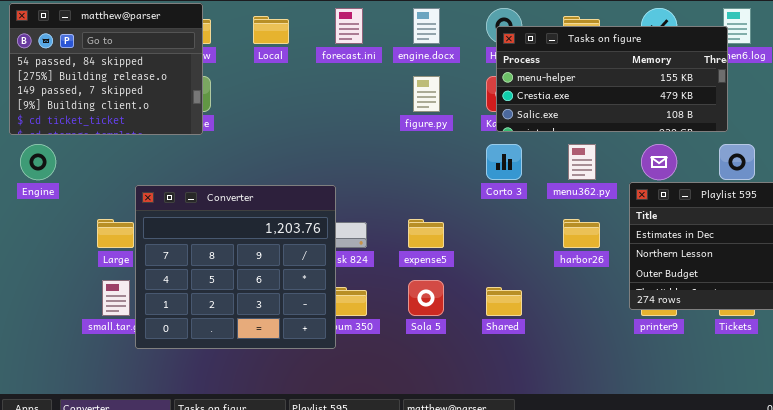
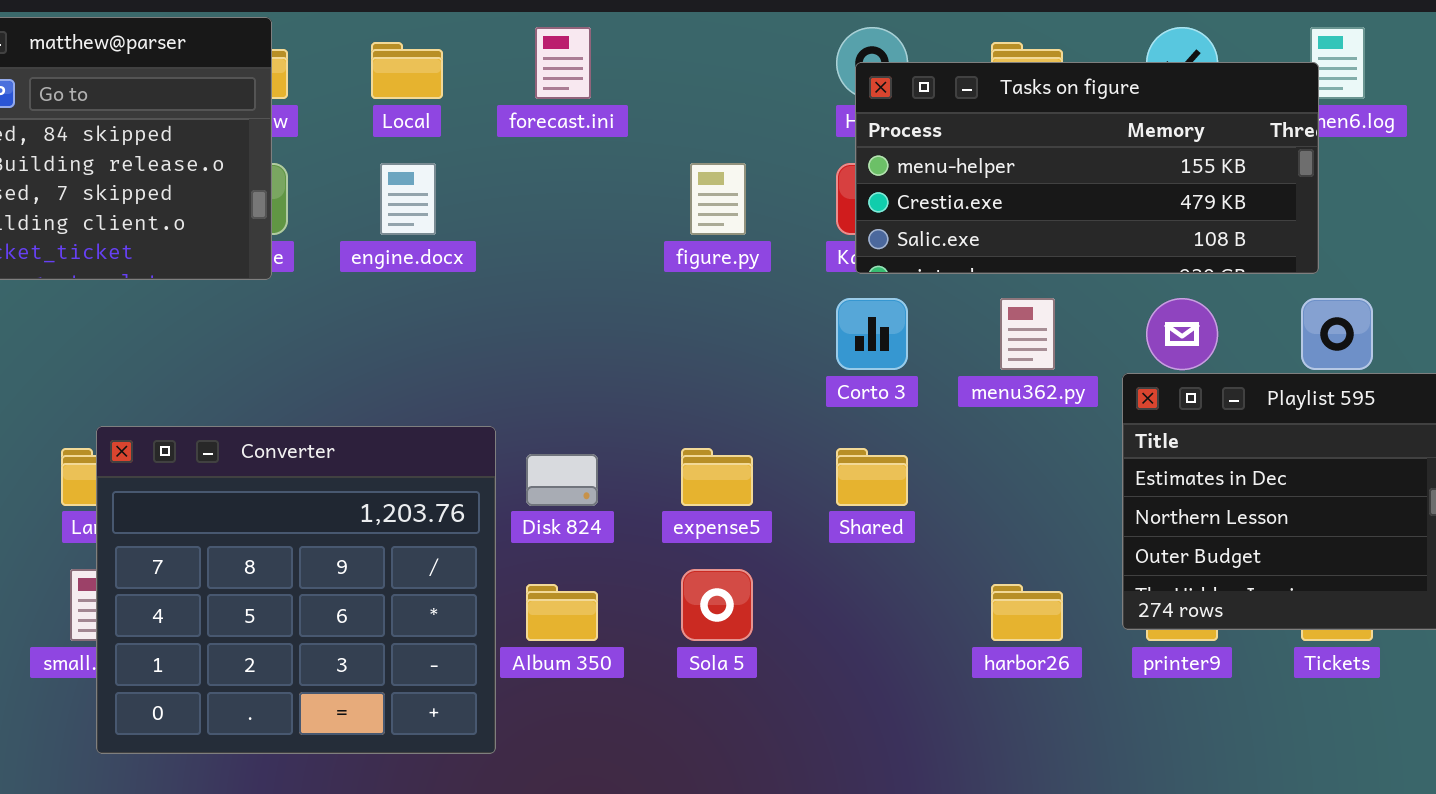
engine.docx: [413,8,440,44] -> [380,163,436,235], moved
Converter: [135,185,336,349] -> [96,426,496,754], moved
harbor26: [563,219,600,248] -> [991,584,1063,641], moved
Shared: [486,287,522,316] -> [836,448,908,506], moved

